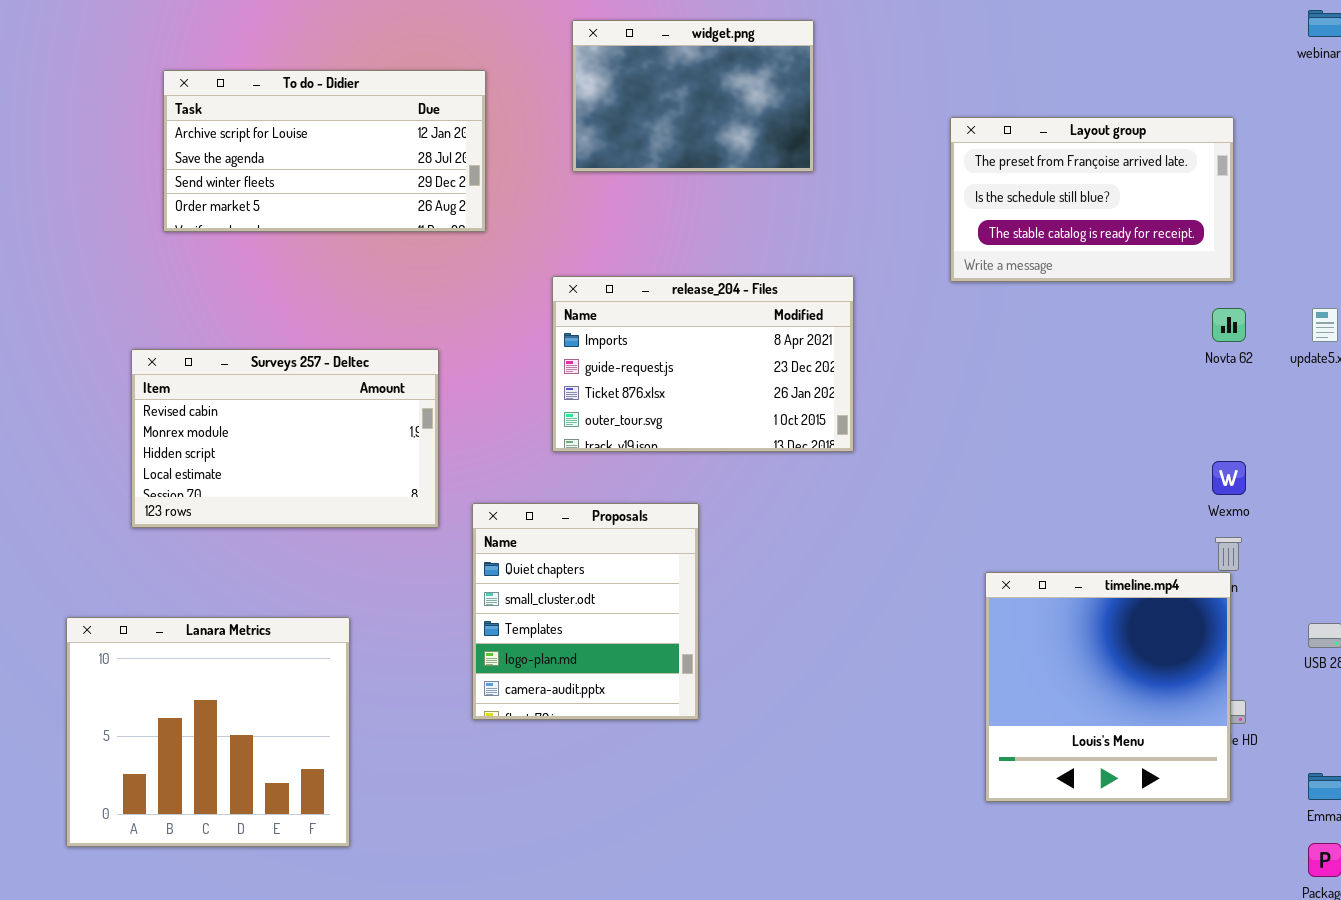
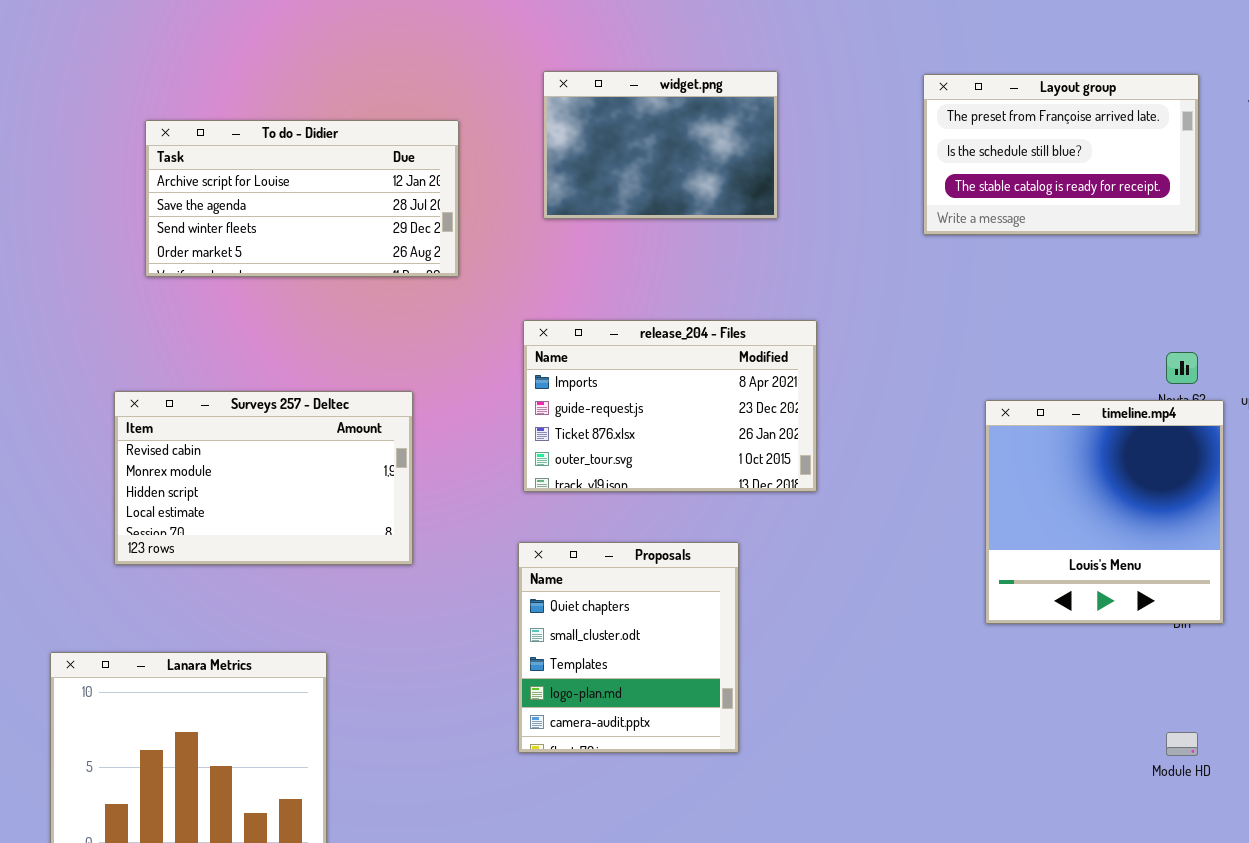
Layout group: [950,117,1234,282] -> [923,74,1199,235], moved
Proposals: [472,503,699,720] -> [518,542,739,753], moved
timeline.mp4: [985,572,1231,802] -> [985,400,1224,624], moved

